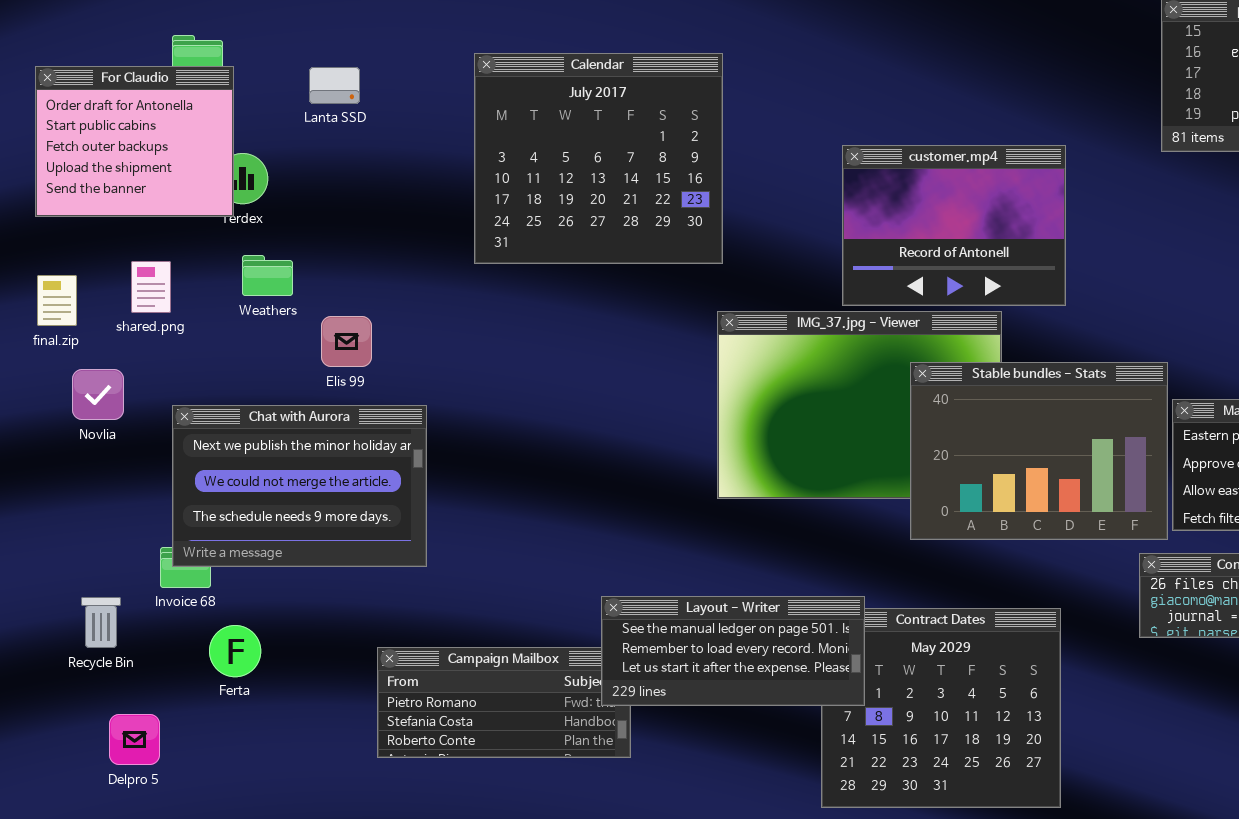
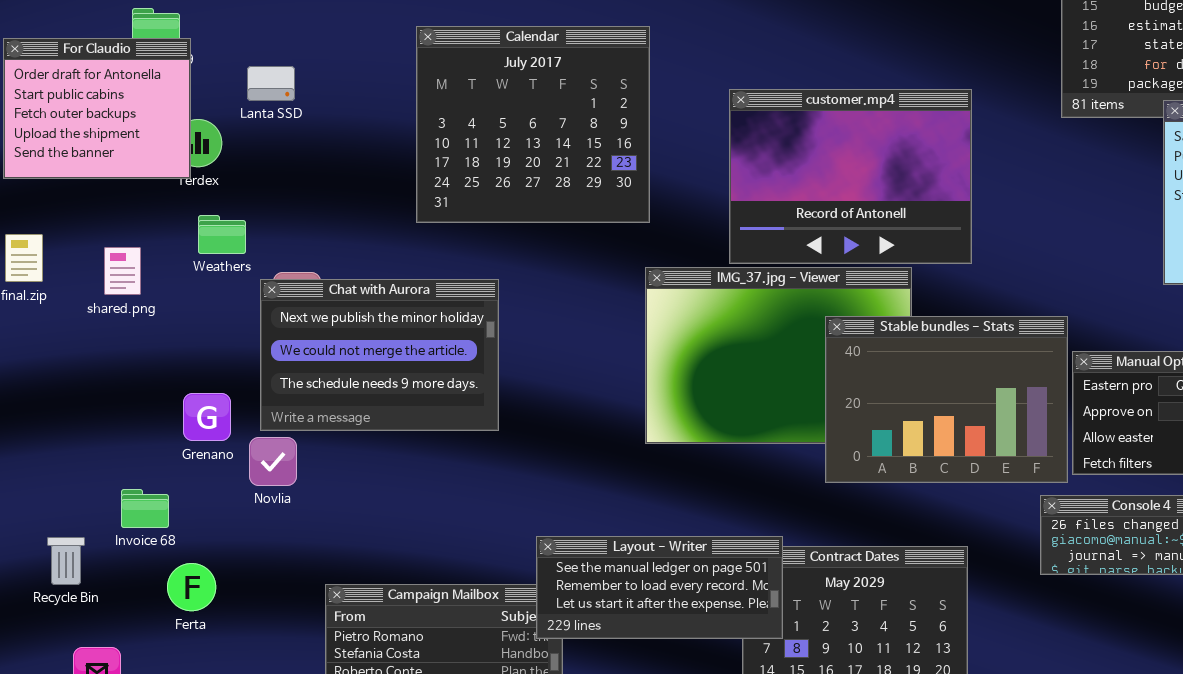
Lanta SSD: [309,67,360,104] -> [247,66,295,101], moved
customer.mp4: [842,145,1066,306] -> [729,89,972,264], resized
shared.png: [131,261,171,313] -> [104,247,141,295], moved
Novlia: [72,369,124,420] -> [249,437,297,486], moved
Chat with Aurora: [172,405,427,567] -> [260,279,499,431], moved

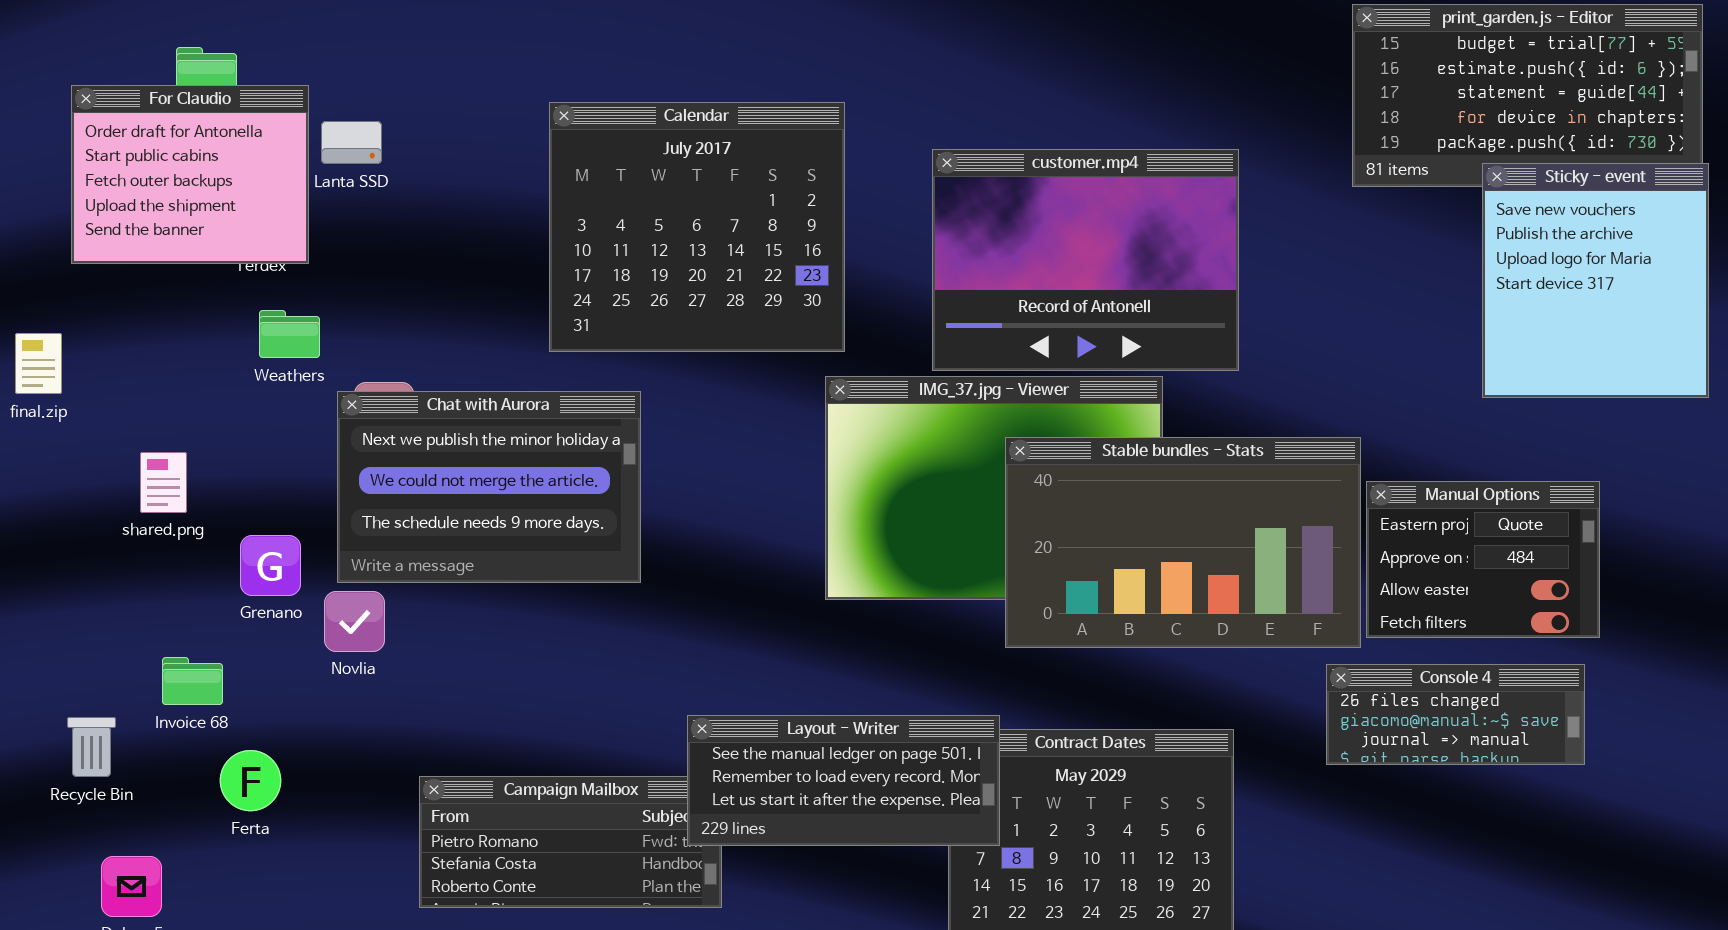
Calendar: [416,26,650,223] -> [549,102,845,352], moved
For Claudio: [3,38,191,179] -> [71,85,309,264], moved
shared.png: [104,247,141,295] -> [140,452,187,513], moved
Stable bundles - Stats: [825,316,1068,483] -> [1005,437,1361,648], resized

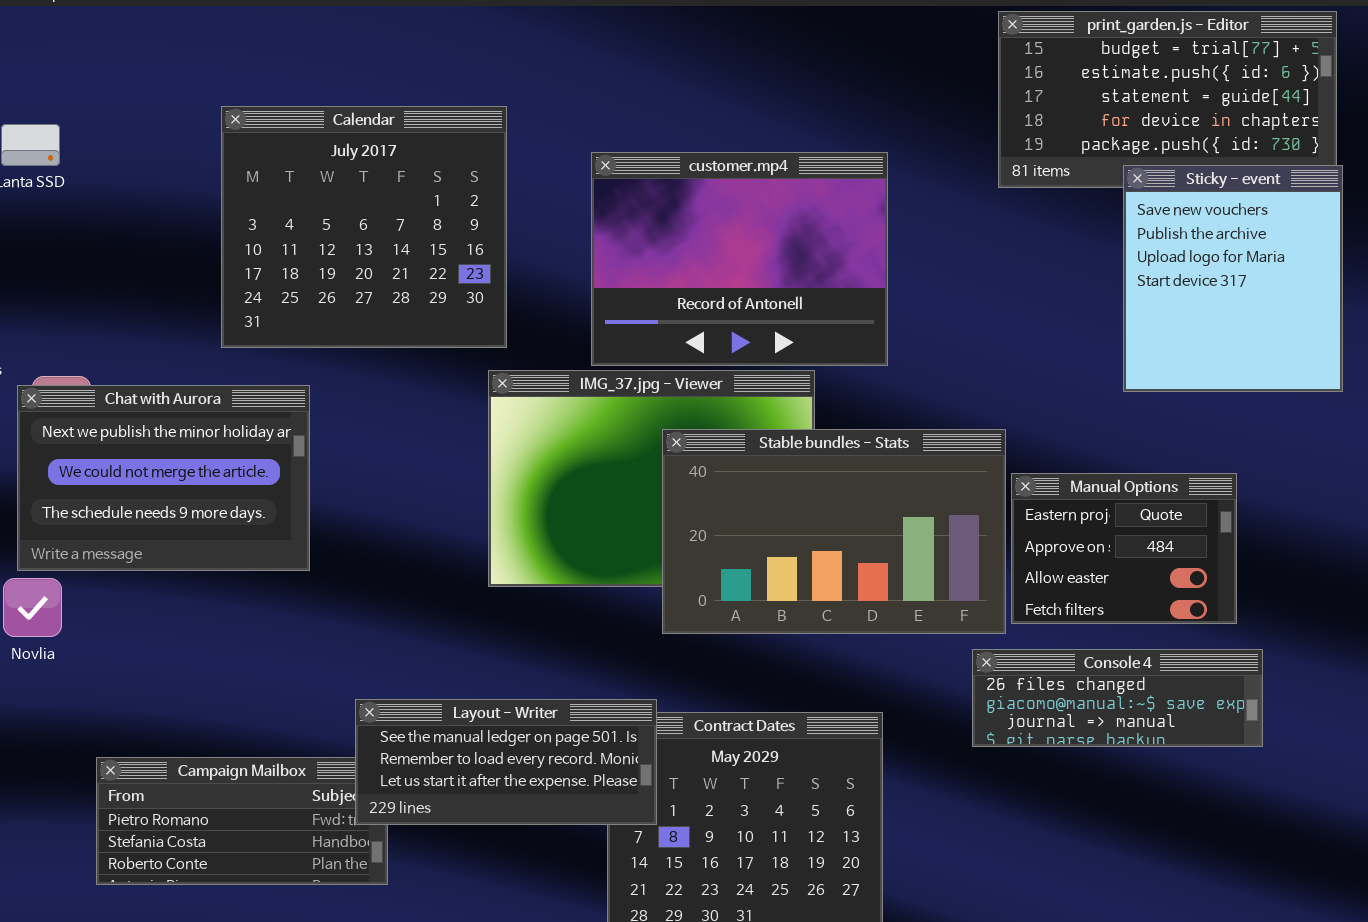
Console 4: [1326,664,1585,765] -> [972,649,1263,747], resized

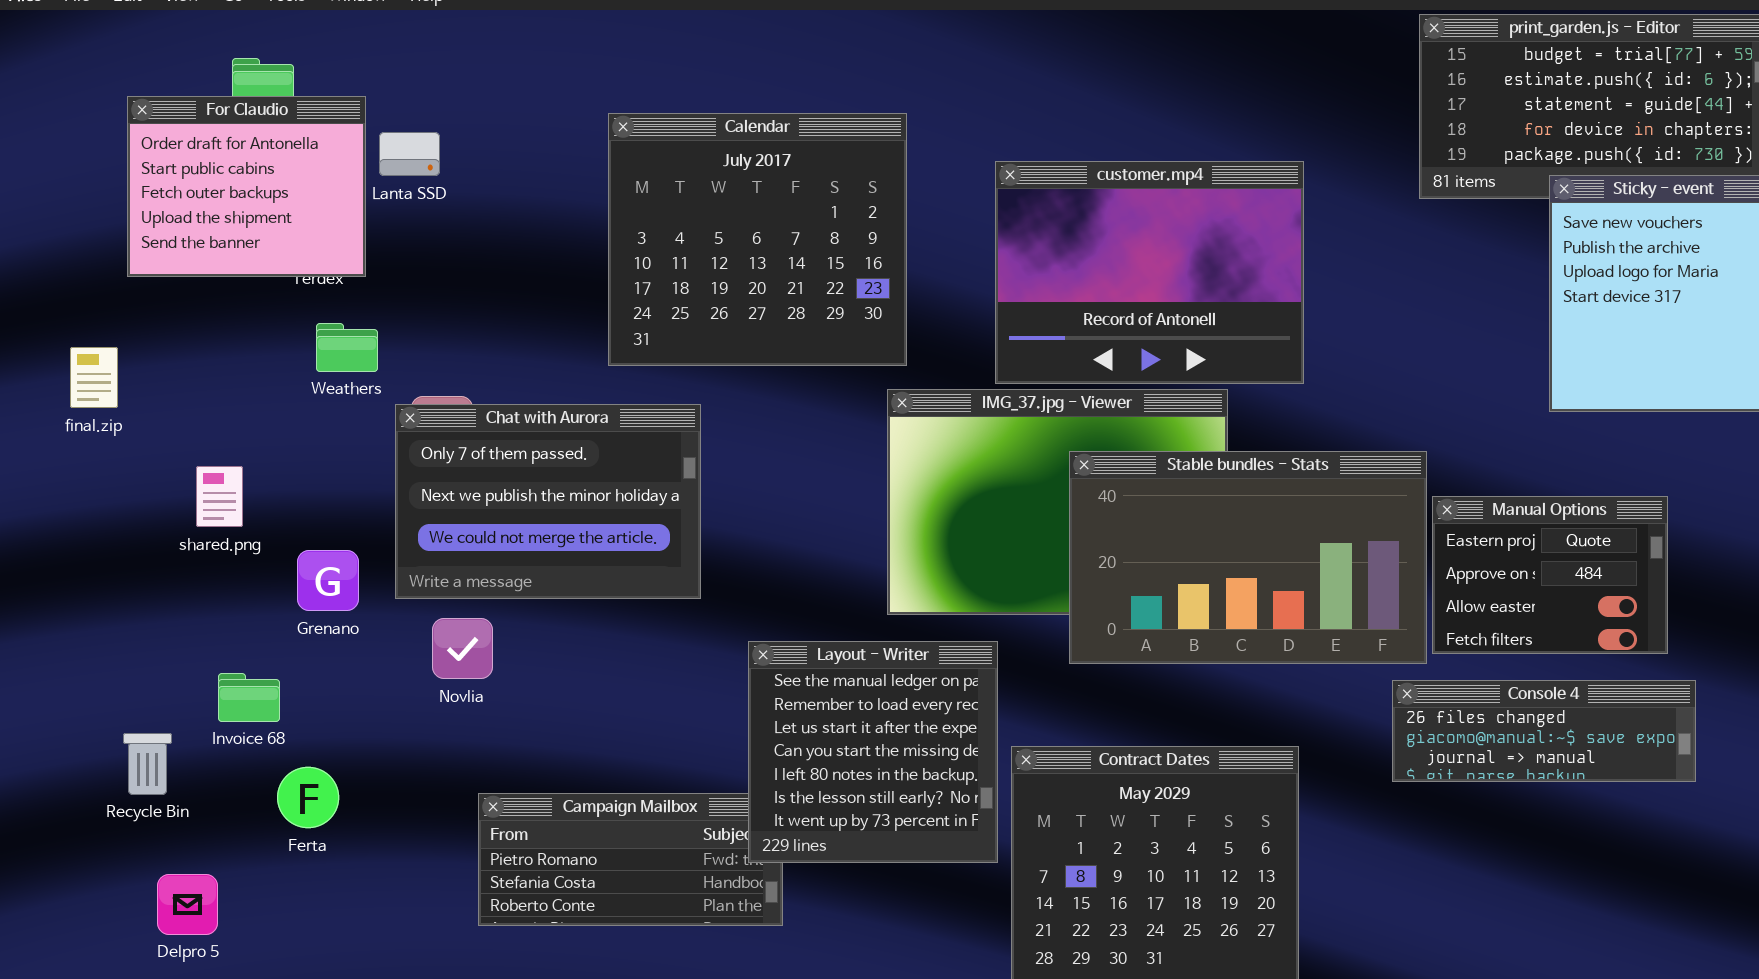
Chat with Aurora: [17,385,310,571] -> [395,404,701,599], scrolled up 1 row
Novlia: [3,578,62,637] -> [432,618,493,679], moved
Layout - Writer: [355,699,657,825] -> [748,641,998,863], resized

